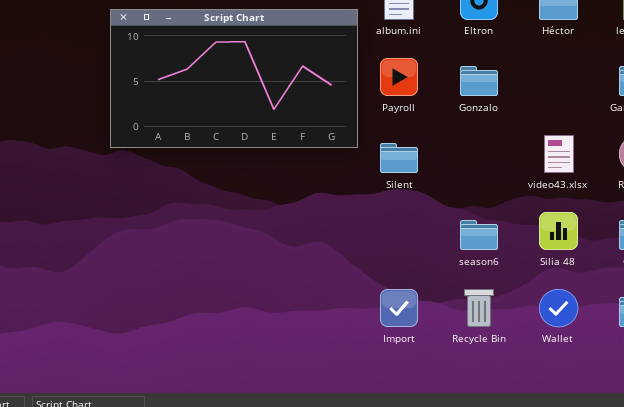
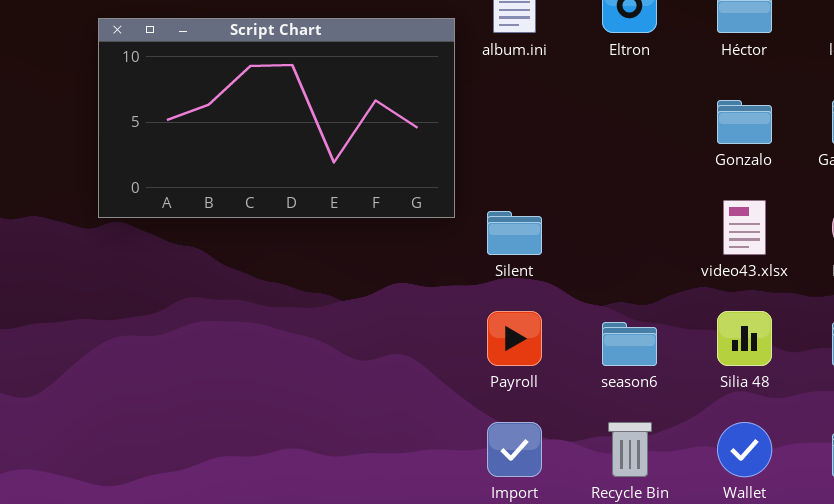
Payroll: [380,58,418,96] -> [487,311,542,366], moved
Gonzalo: [460,66,498,96] -> [717,100,772,144], moved

